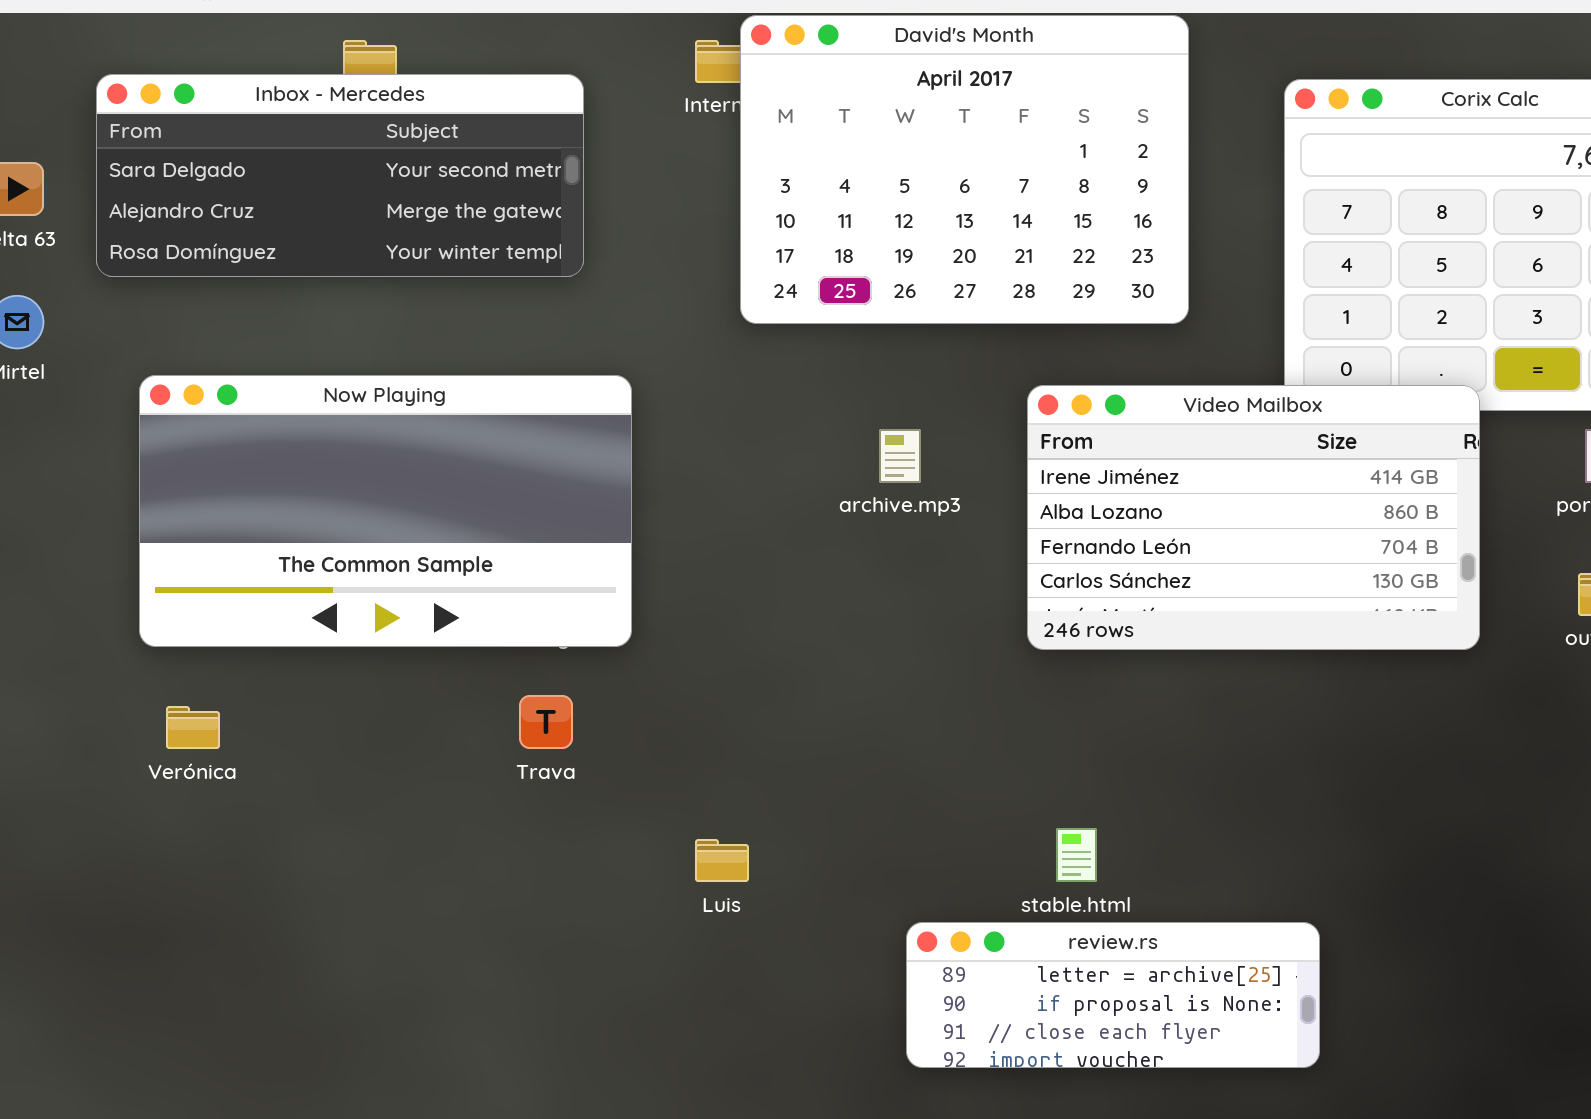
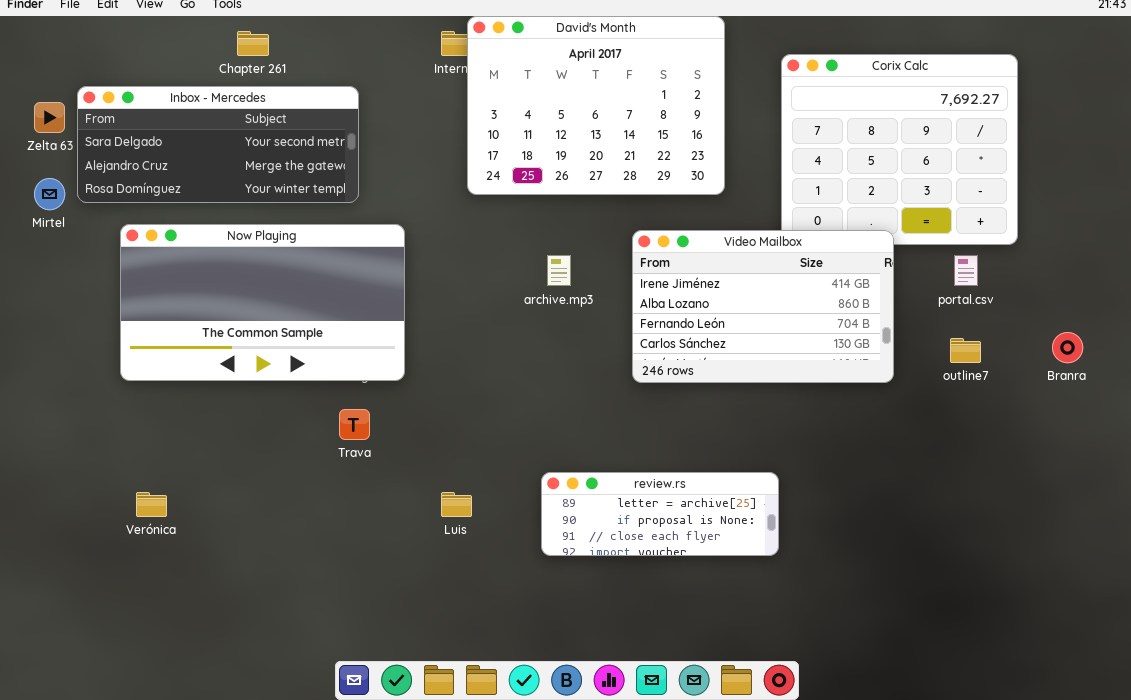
Inbox - Mercedes: [96,74,584,277] -> [77,86,359,203], moved
Verónica: [166,706,220,749] -> [136,492,167,517], moved
review.rs: [906,922,1320,1068] -> [541,472,779,556], moved

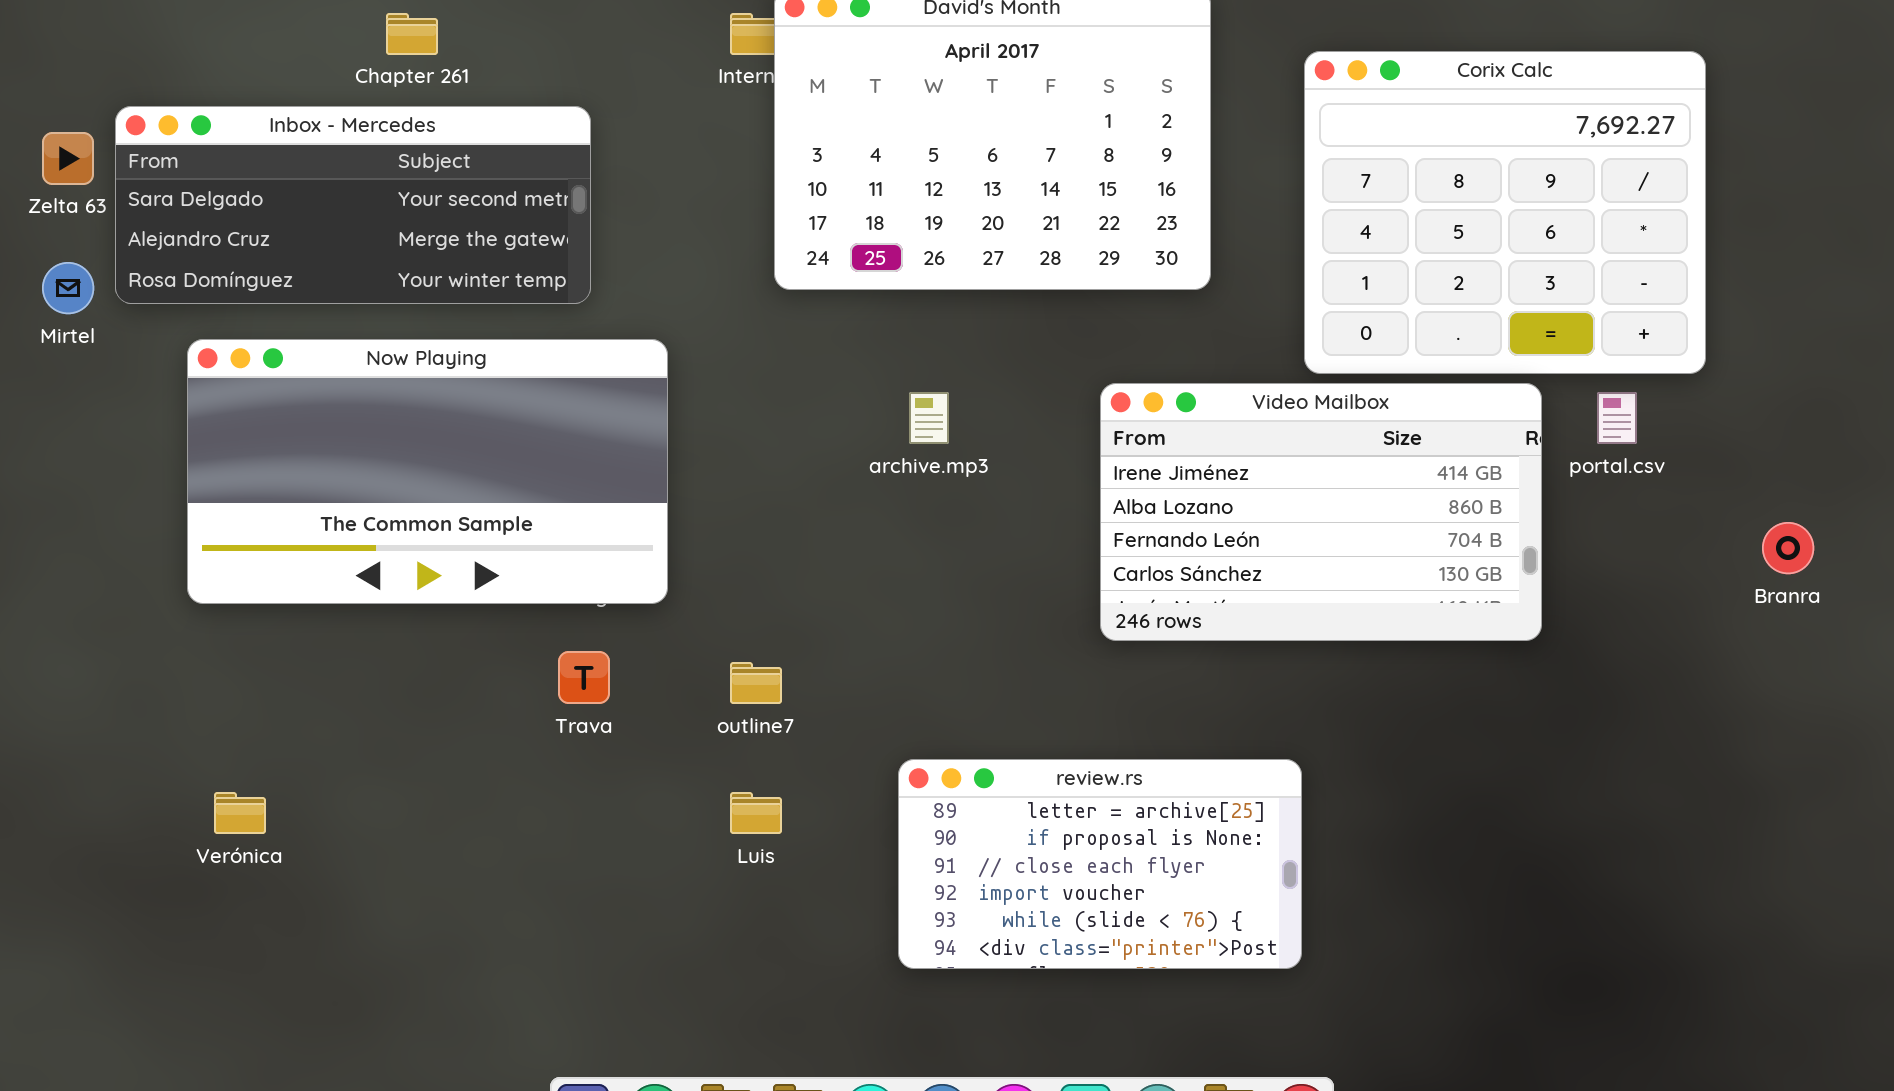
Video Mailbox: [632,230,894,383] -> [1100,383,1542,641], moved
outline7: [950,338,981,363] -> [730,662,782,704], moved
review.rs: [541,472,779,556] -> [898,759,1302,969], resized

